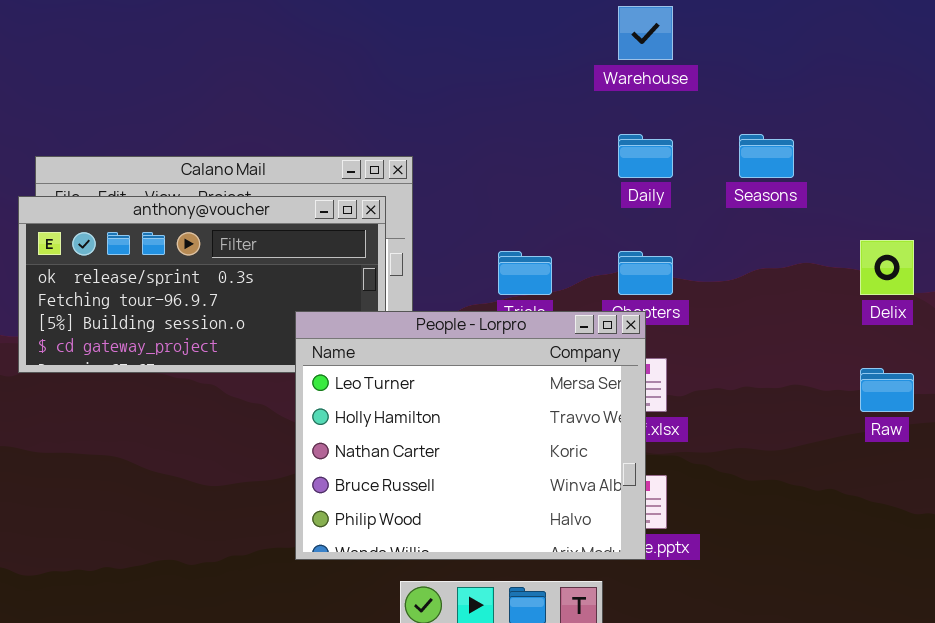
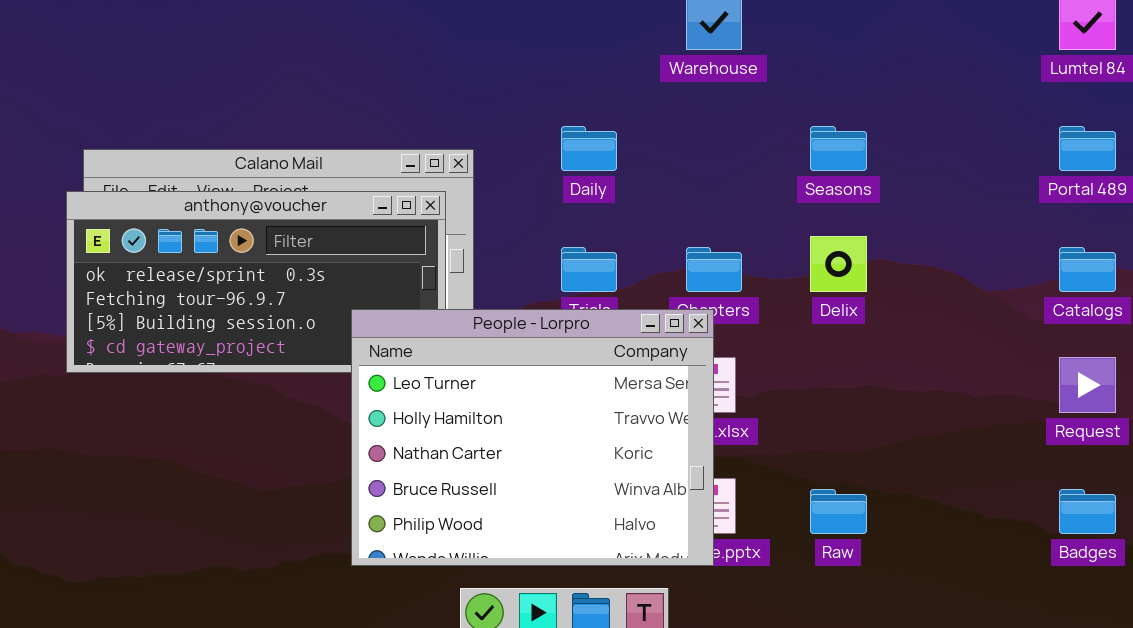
Daily: [618,134,673,178] -> [561,126,617,171], moved
Delix: [860,240,914,295] -> [810,236,867,292], moved
Raw: [860,368,914,412] -> [810,489,867,534], moved

